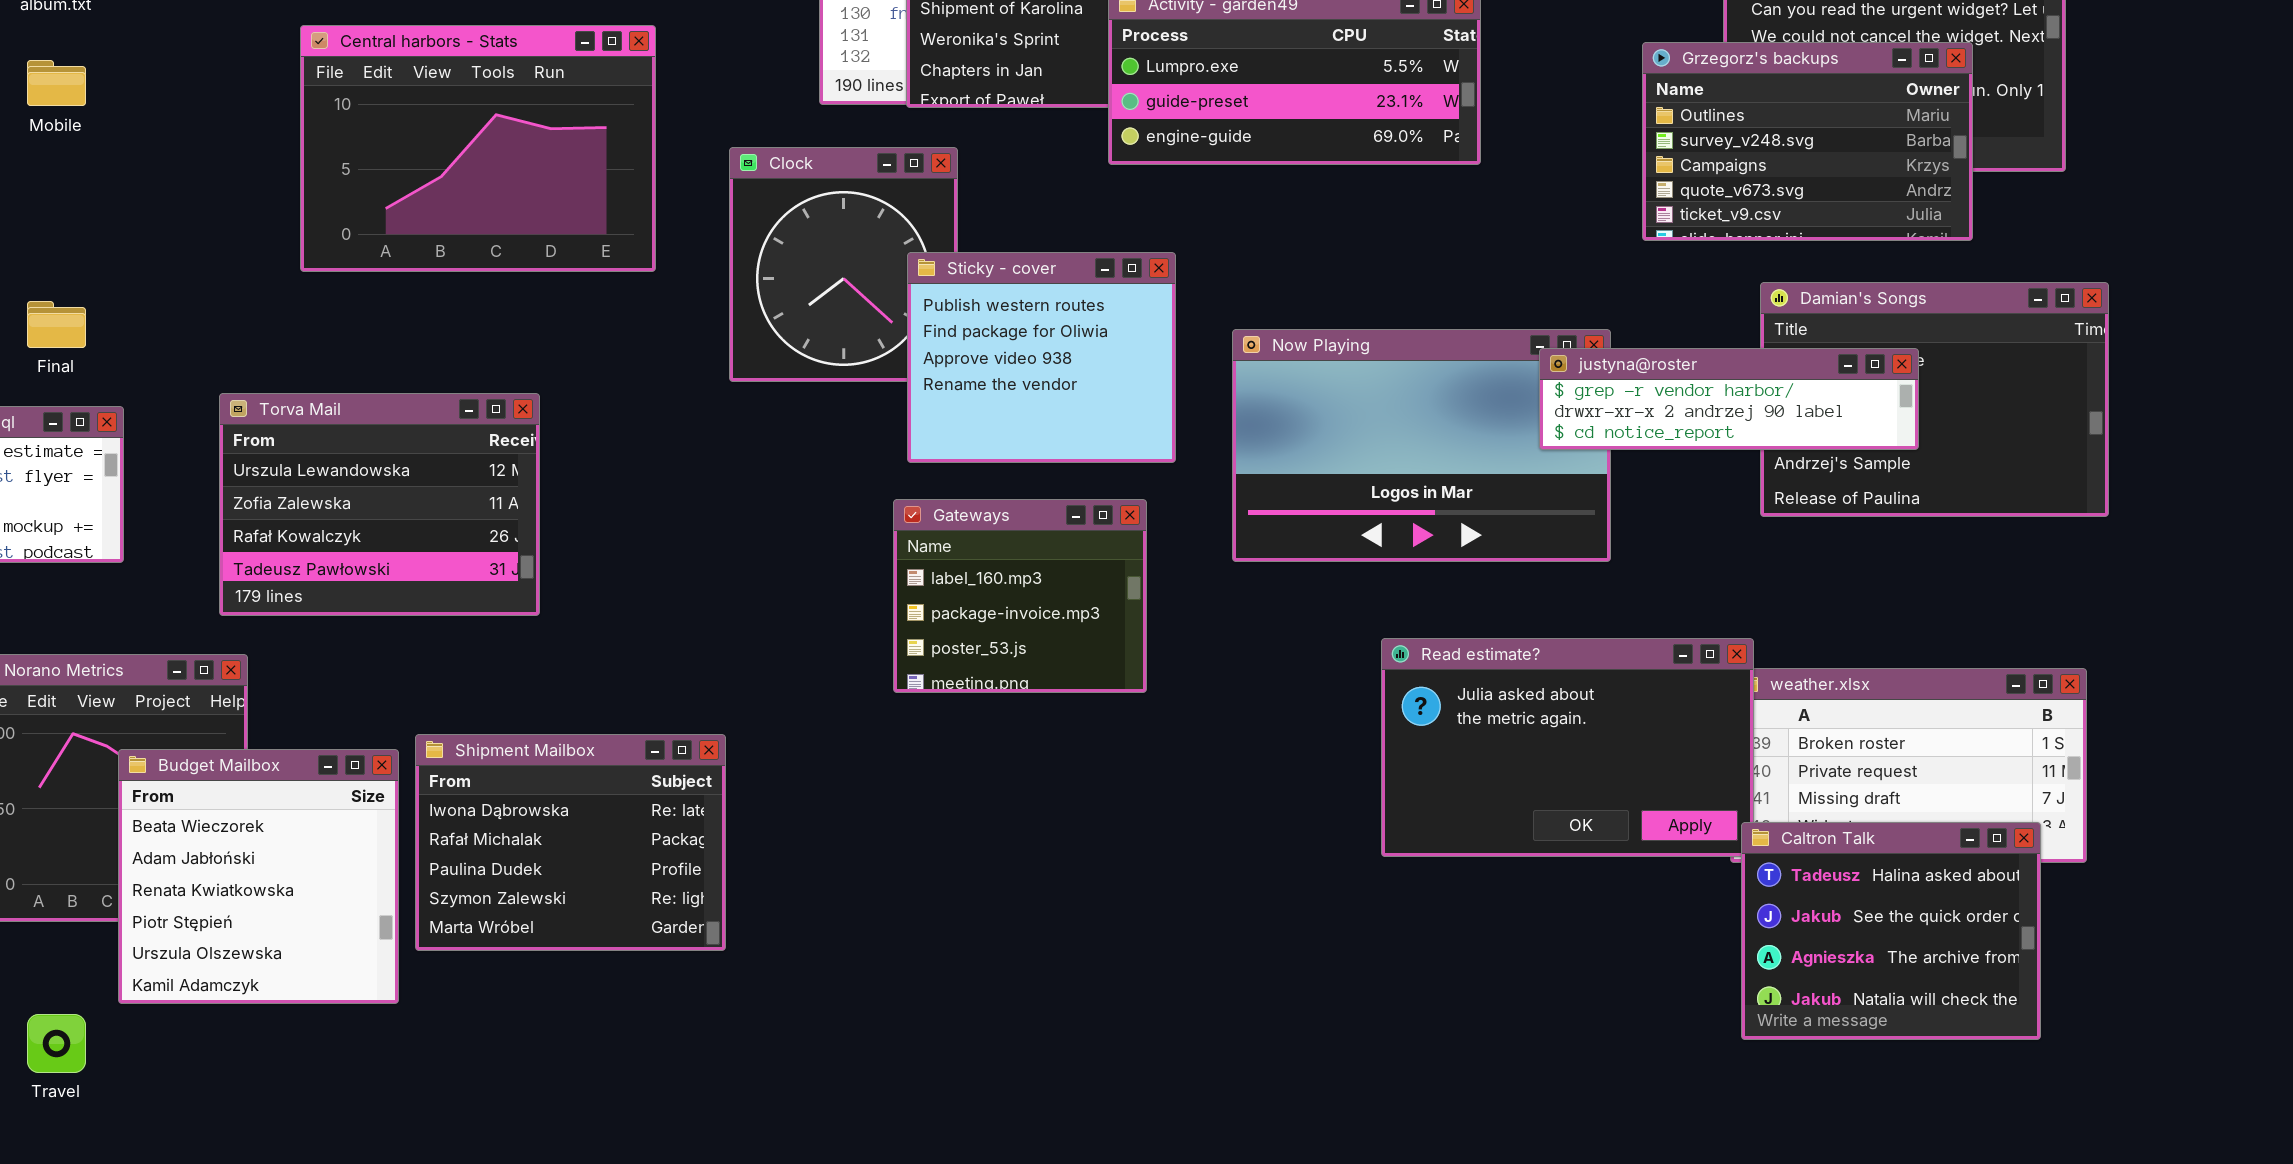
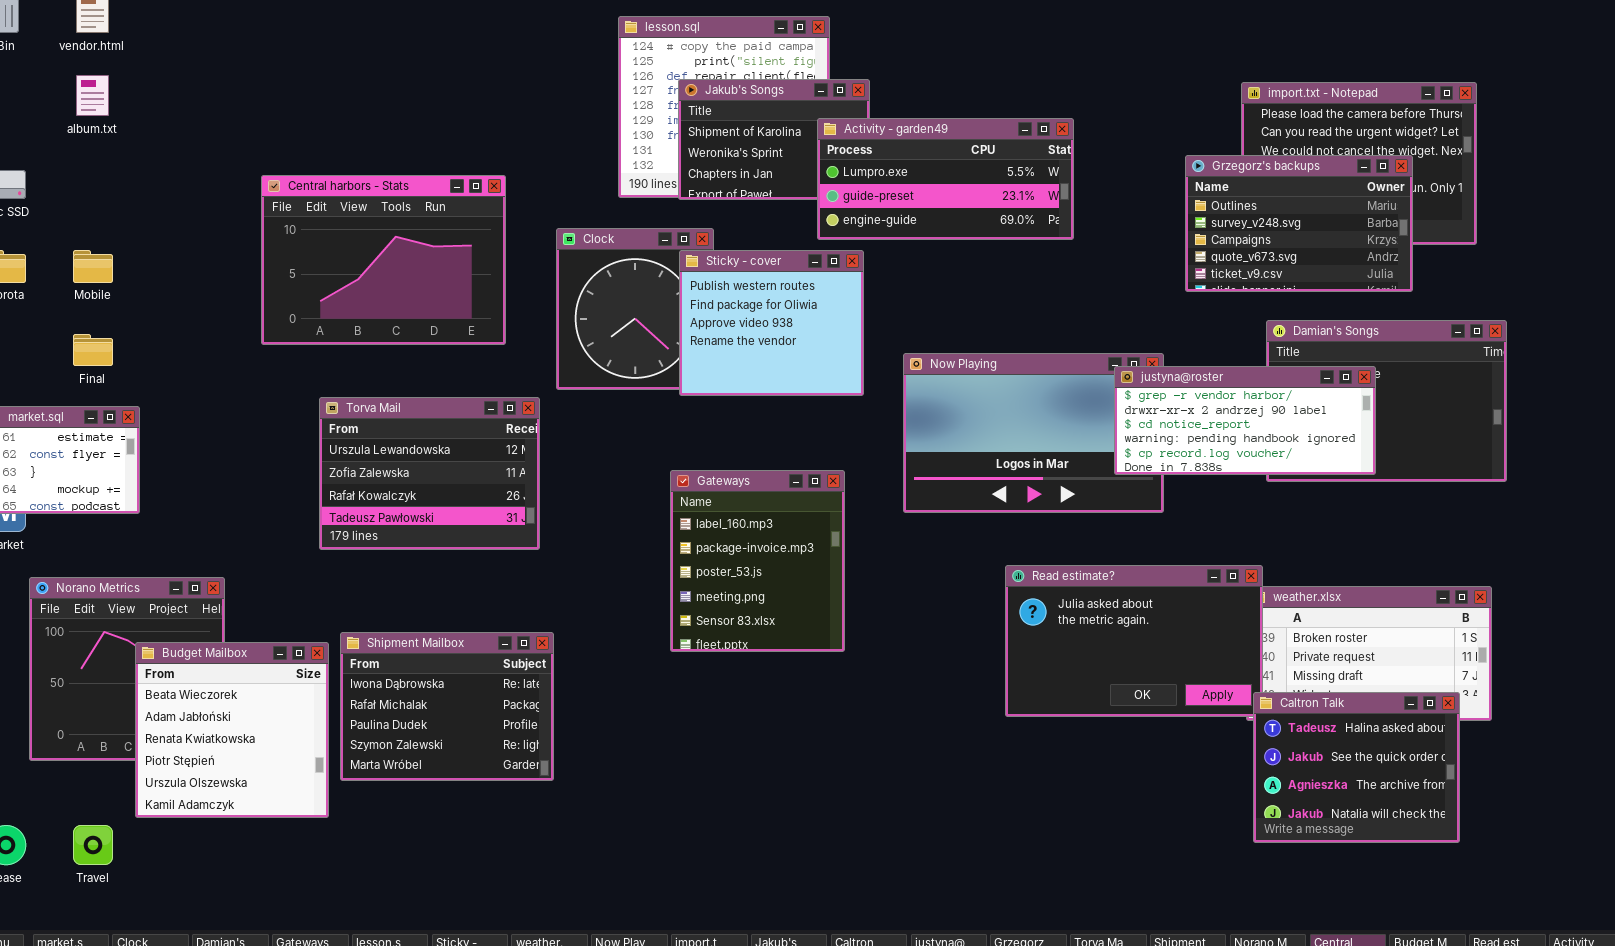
Central harbors - Stats: [300,25,656,272] -> [261,175,506,345], moved
Mobile: [27,60,86,106] -> [73,250,113,283], moved
Sticky - cover: [907,252,1176,463] -> [679,250,864,396], moved
justyna@roster: [1539,348,1919,450] -> [1114,366,1376,475], resized
Torva Mail: [219,393,540,616] -> [319,397,540,550], moved
Gateways: [893,499,1147,693] -> [670,470,845,652], resized

